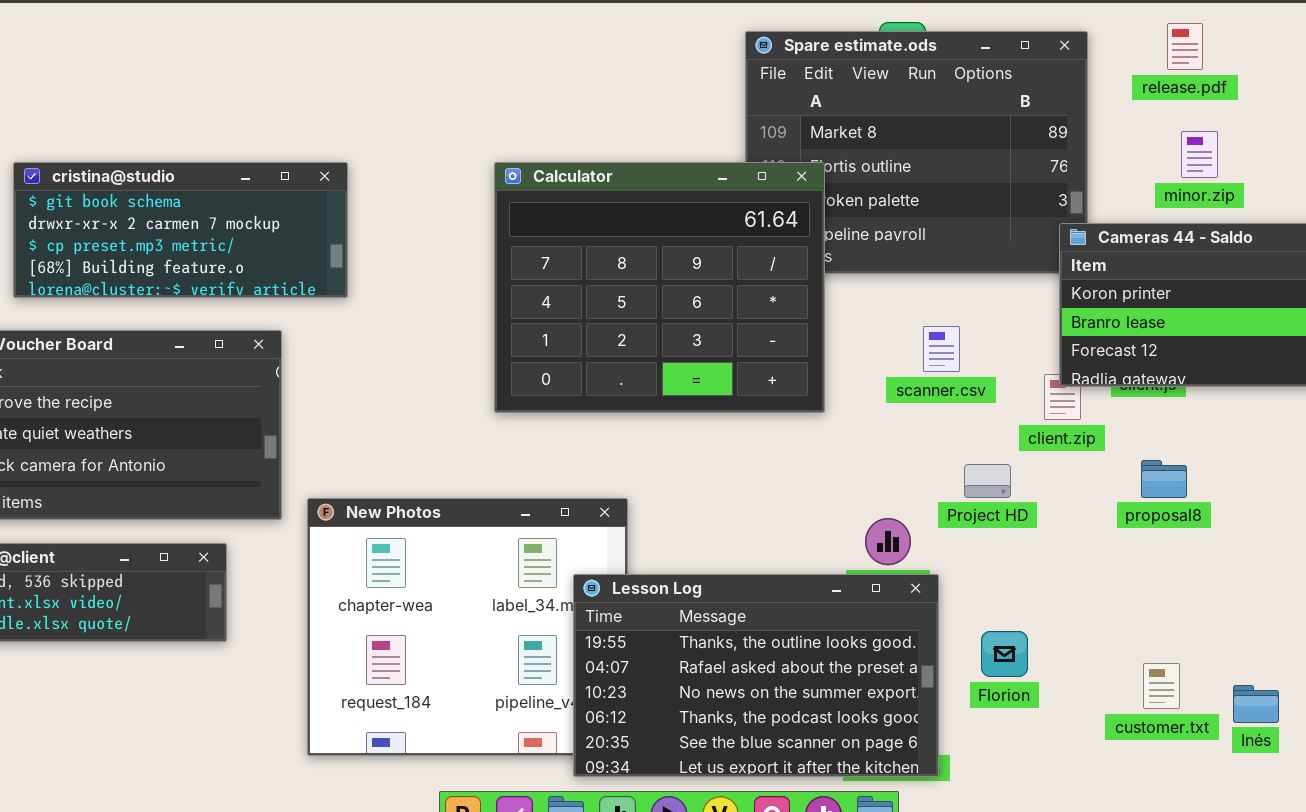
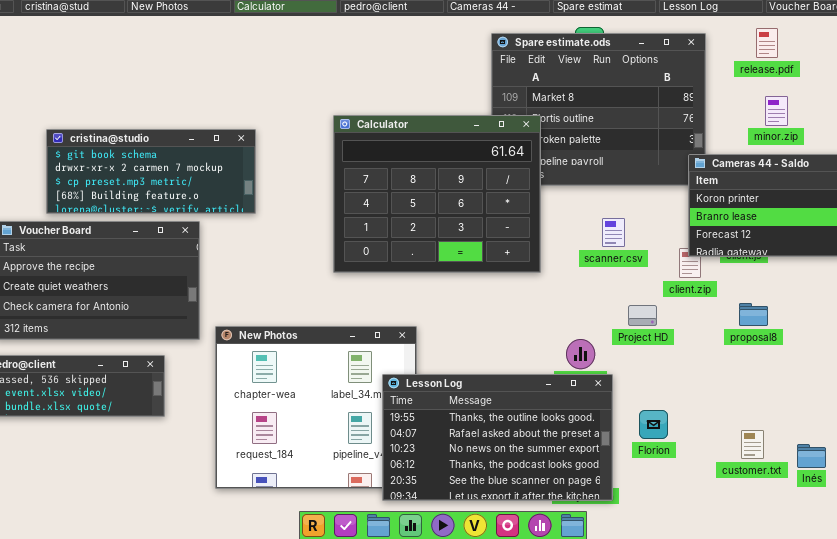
cristina@studio: [13,162,348,298] -> [46,129,256,214], moved

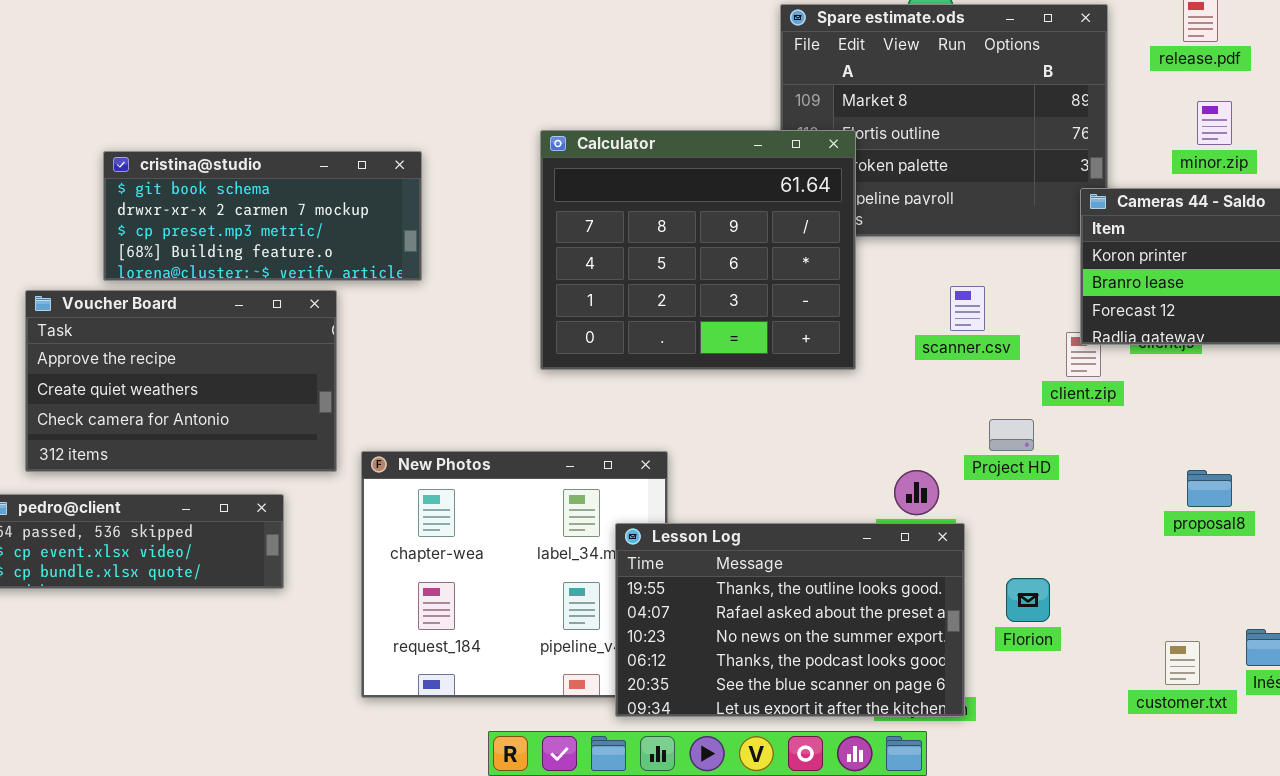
proposal8: [739,303,768,326] -> [1187,470,1232,507], moved
customer.txt: [741,430,764,459] -> [1165,641,1200,685], moved

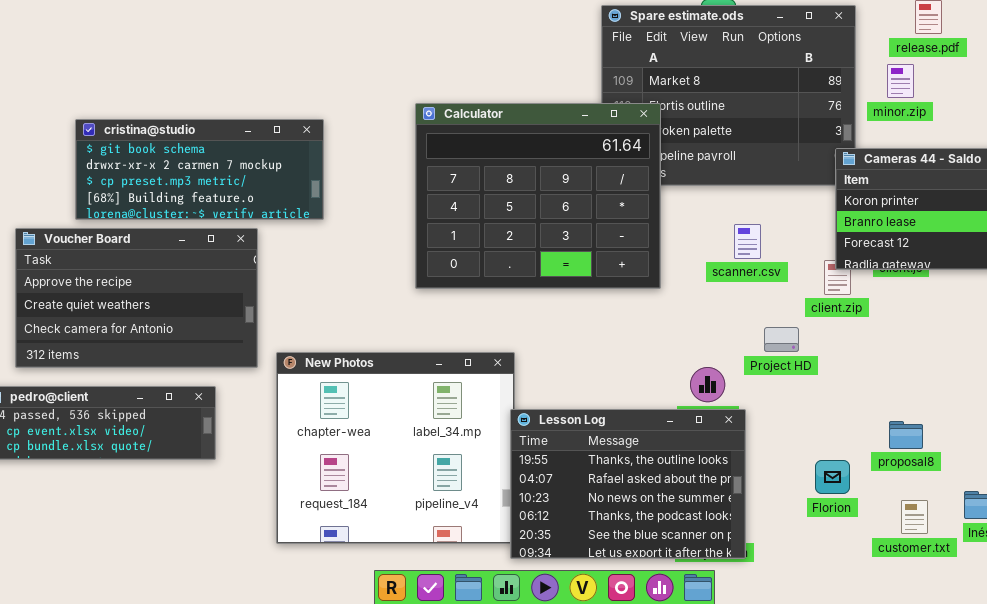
minor.zip: [1197,101,1232,145] -> [887,64,914,98], moved
proposal8: [1187,470,1232,507] -> [889,421,923,449], moved
Lesson Log: [615,523,965,717] -> [510,409,746,559], resized
Florion: [1006,578,1050,622] -> [815,460,850,494], moved

